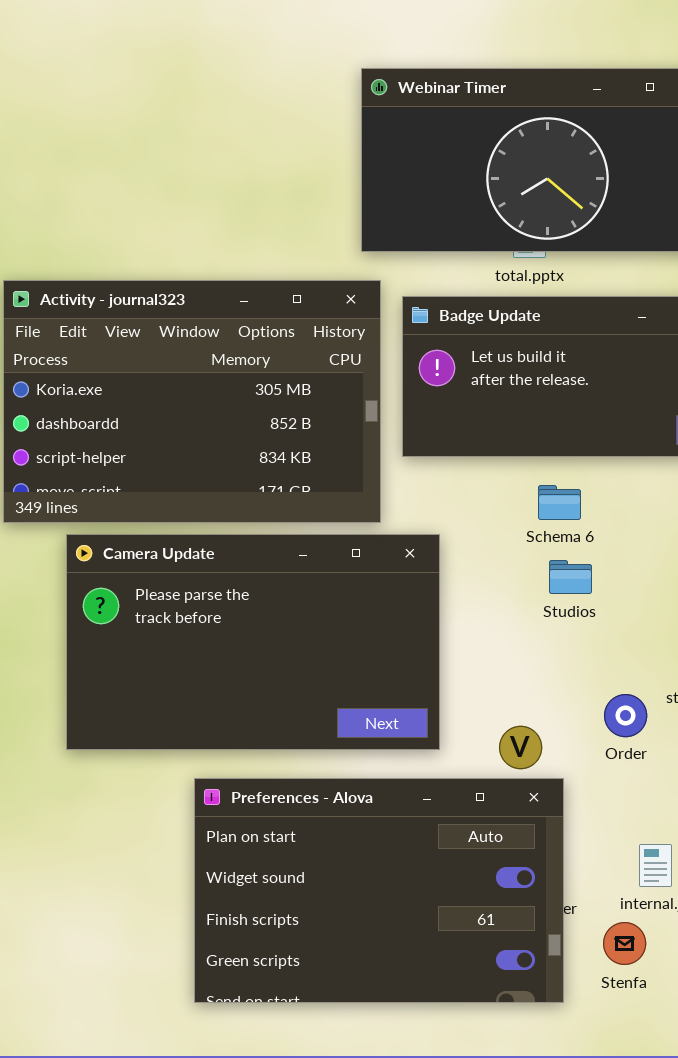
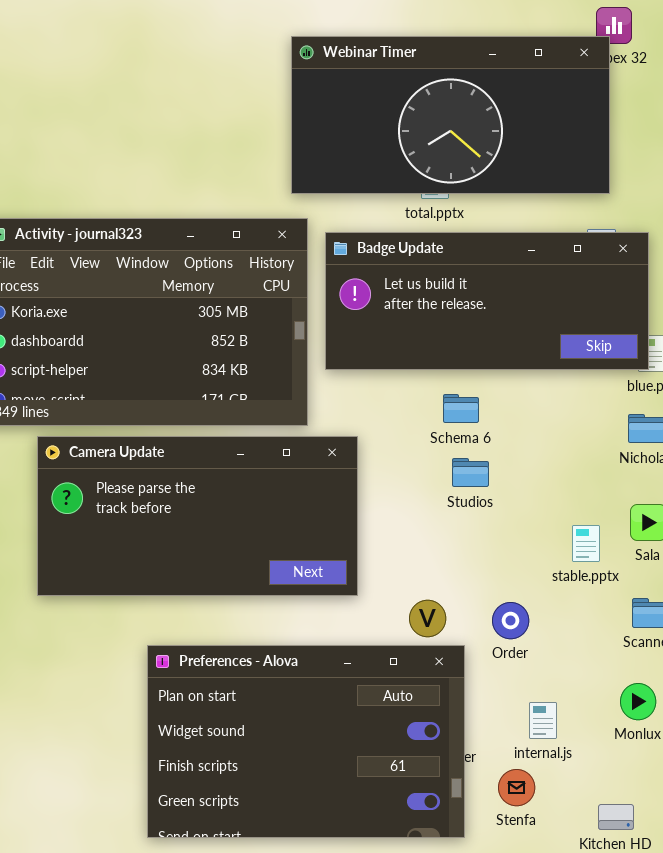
Camera Update: [66,534,440,750] -> [37,436,358,596], resized
Order: [604,694,647,737] -> [492,602,529,639], moved

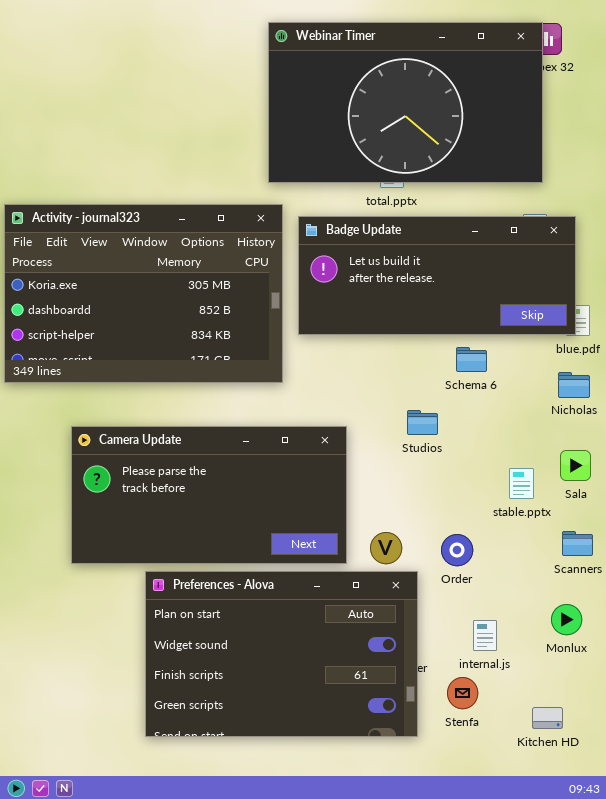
Webinar Timer: [291,36,610,194] -> [268,22,543,183], resized
Schema 6: [443,394,479,423] -> [456,347,487,372], moved
Camera Update: [37,436,358,596] -> [71,426,347,564], moved

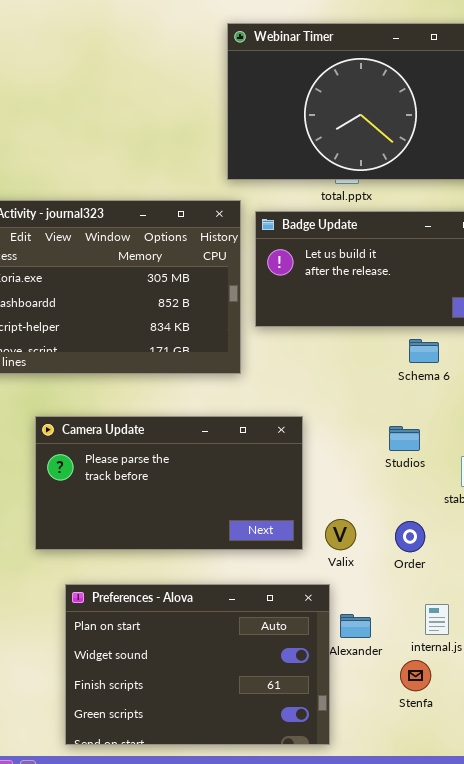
Studios: [407,410,438,435] -> [389,426,420,451], moved
Preferences - Alova: [145,571,418,737] -> [65,584,330,745], moved

